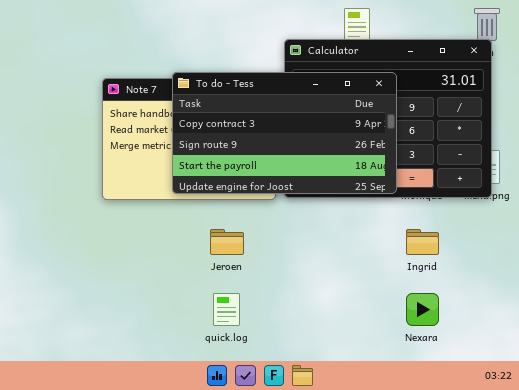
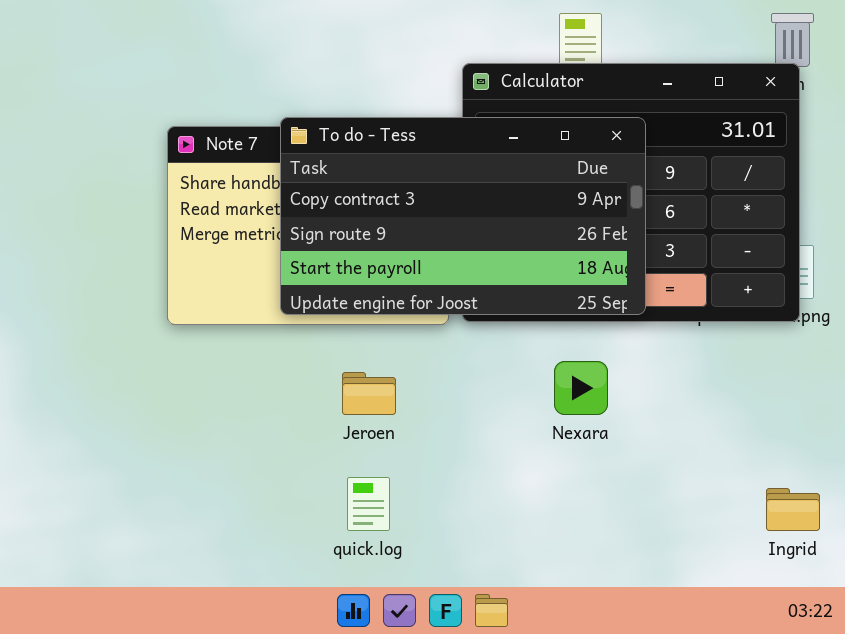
Ingrid: [406,229,439,255] -> [766,488,820,531], moved
Nexara: [406,293,439,326] -> [554,361,608,415], moved

